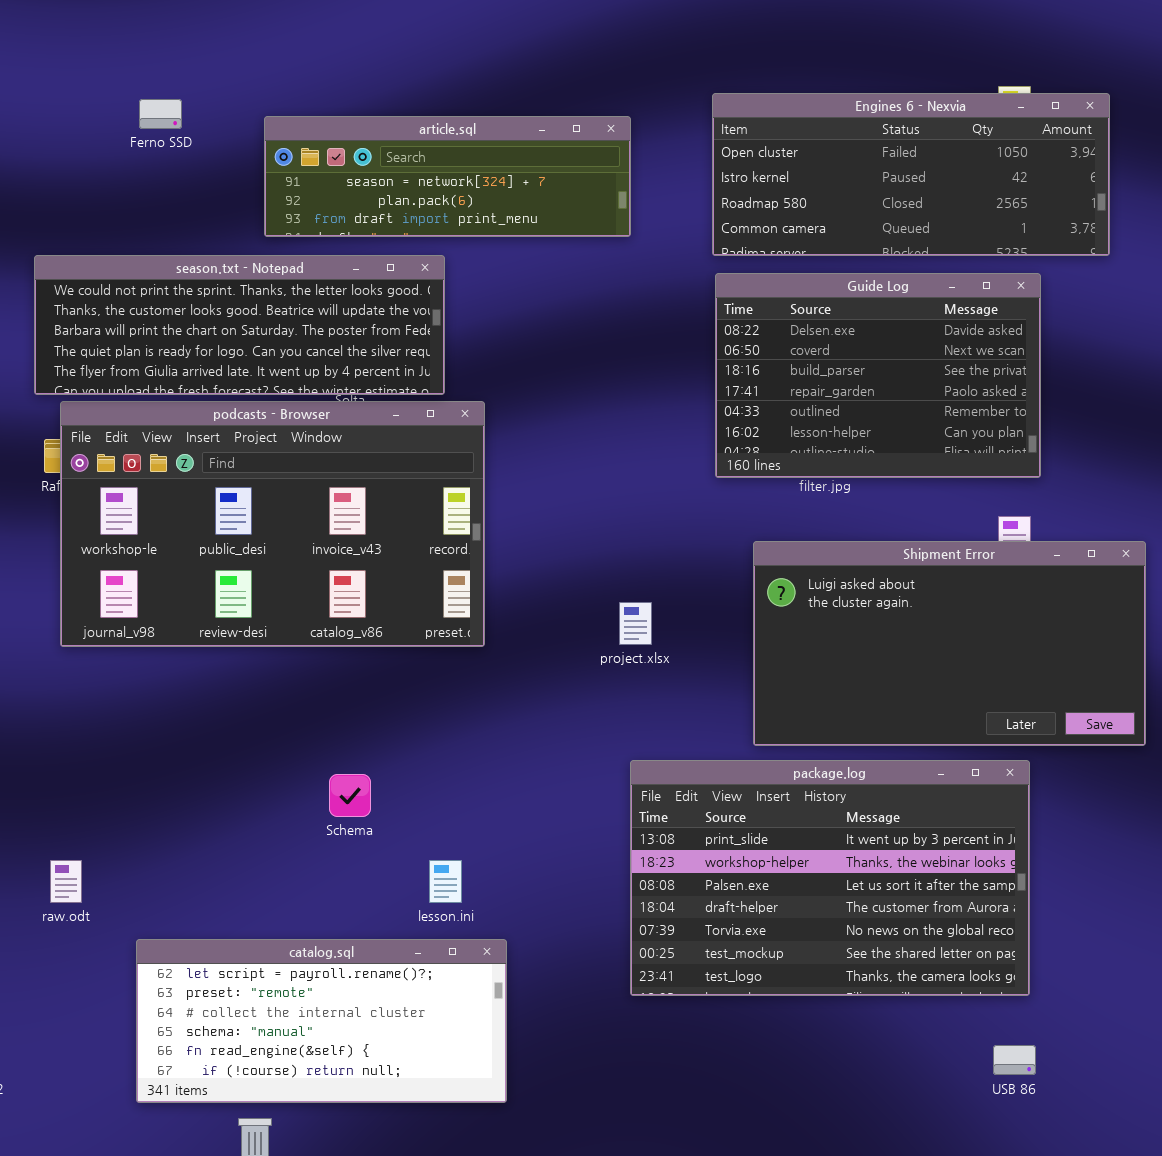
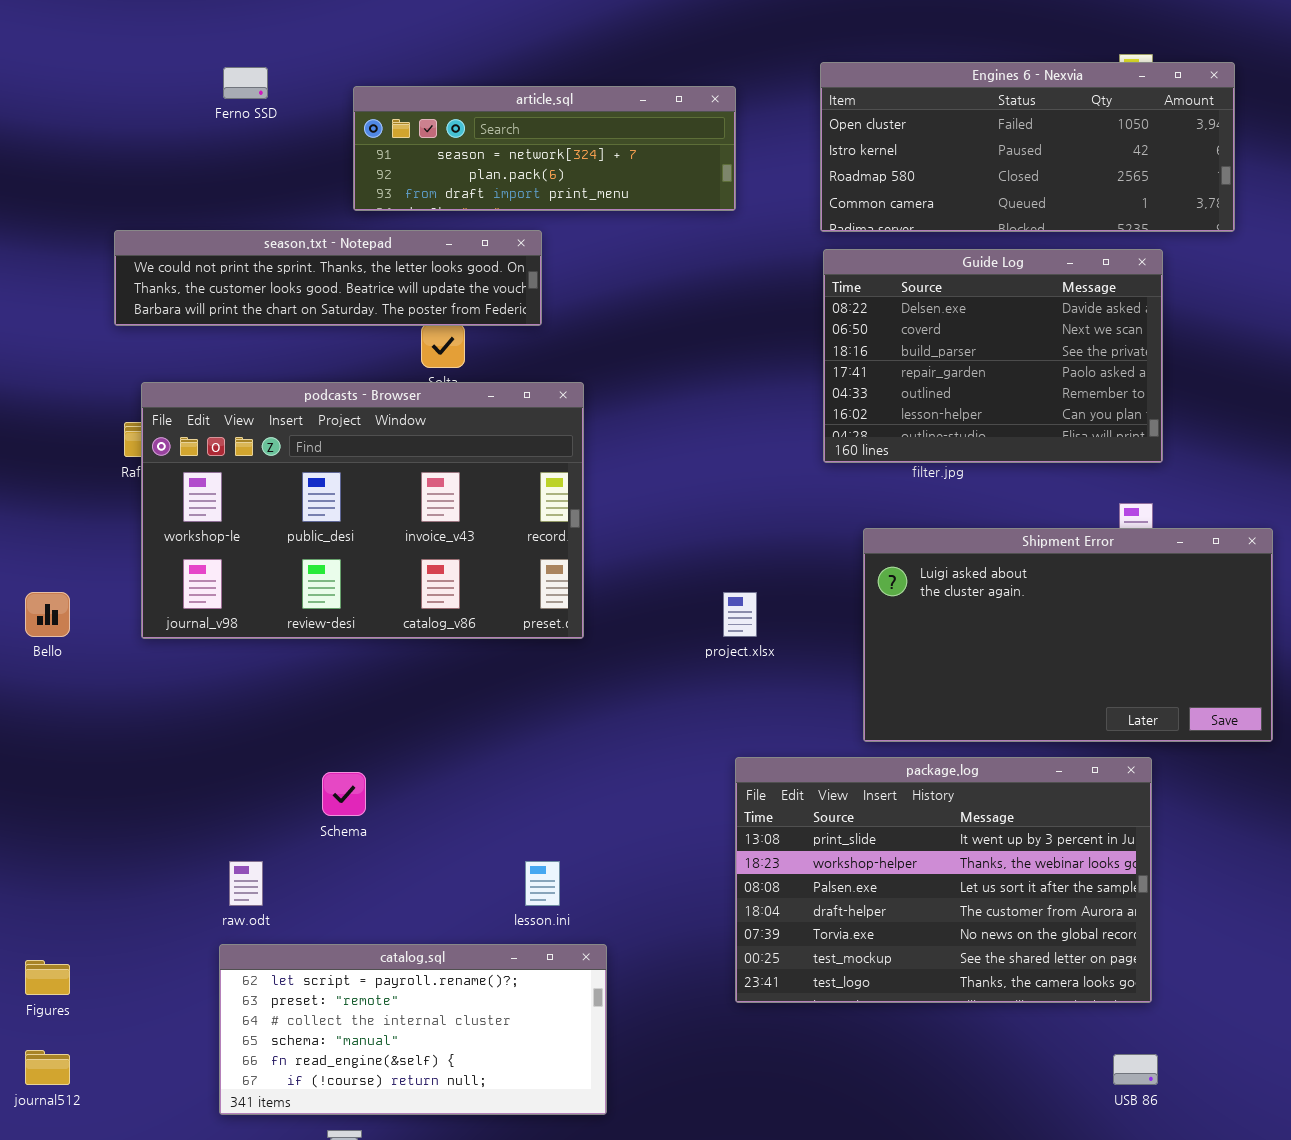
season.txt - Notepad: [34,255,445,395] -> [114,230,542,326], resized
Schema: [329,774,371,817] -> [322,772,366,816], moved
raw.odt: [50,860,82,903] -> [229,861,263,906], moved

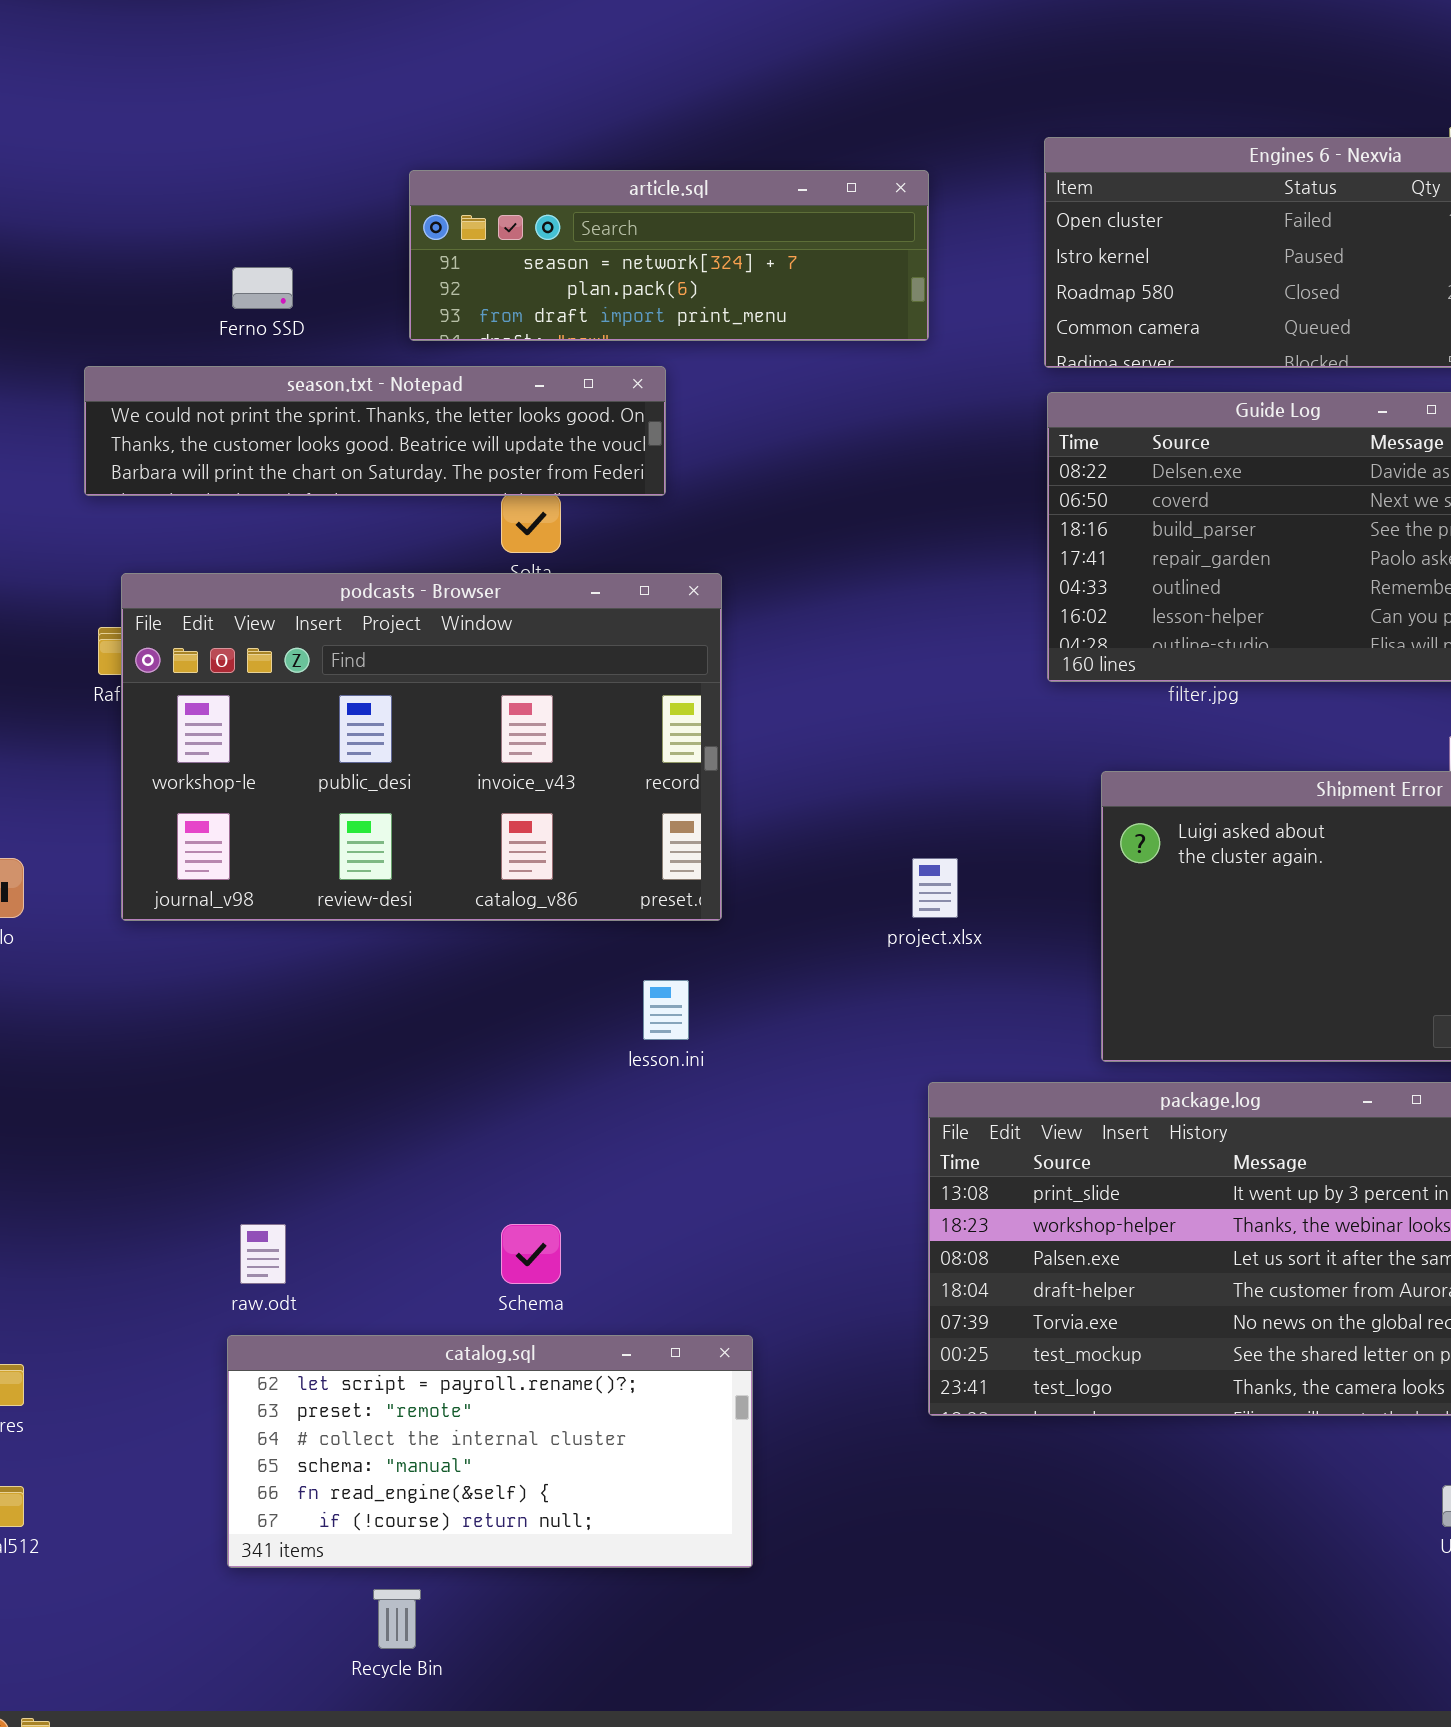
Ferno SSD: [223,67,268,99] -> [232,267,293,309], moved
Schema: [322,772,366,816] -> [501,1224,561,1284], moved
lesson.ini: [525,861,560,906] -> [643,980,689,1040], moved

